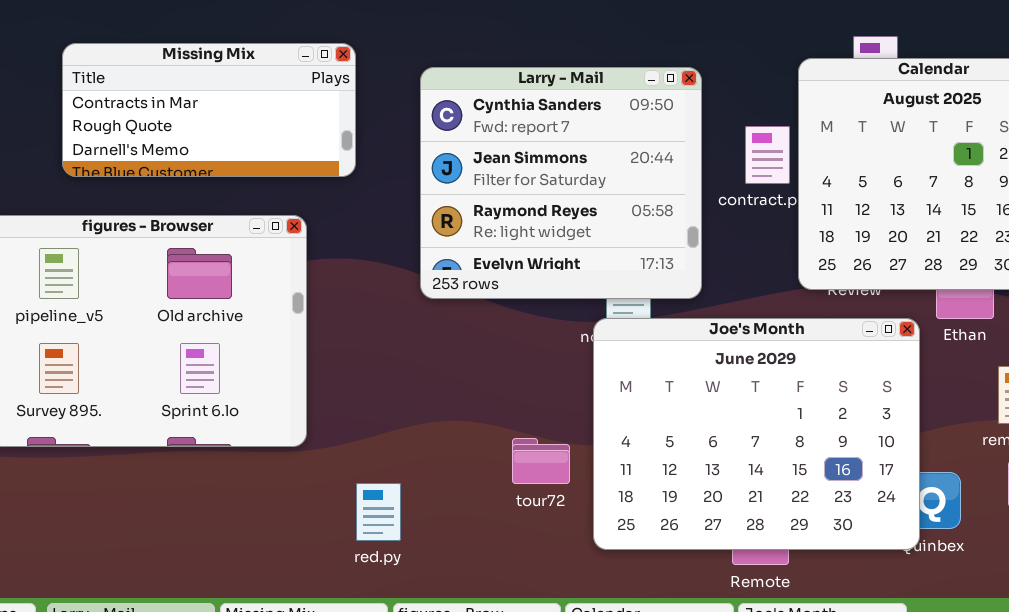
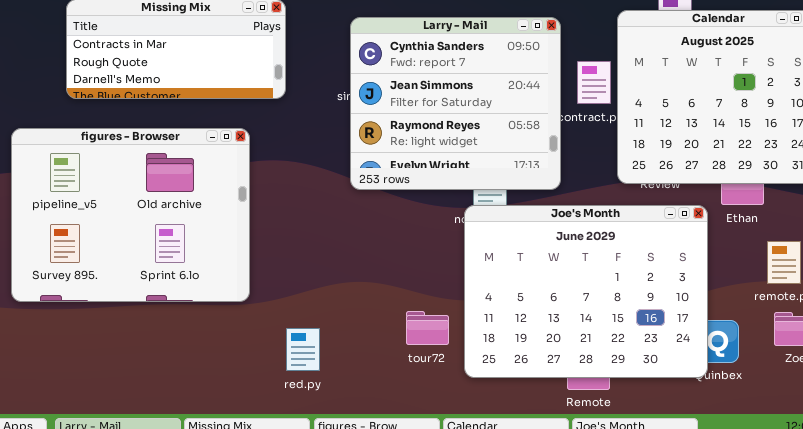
Larry - Mail: [420,67,702,299] -> [350,17,561,190], moved
tour72: [512,438,570,484] -> [406,311,449,345], moved

